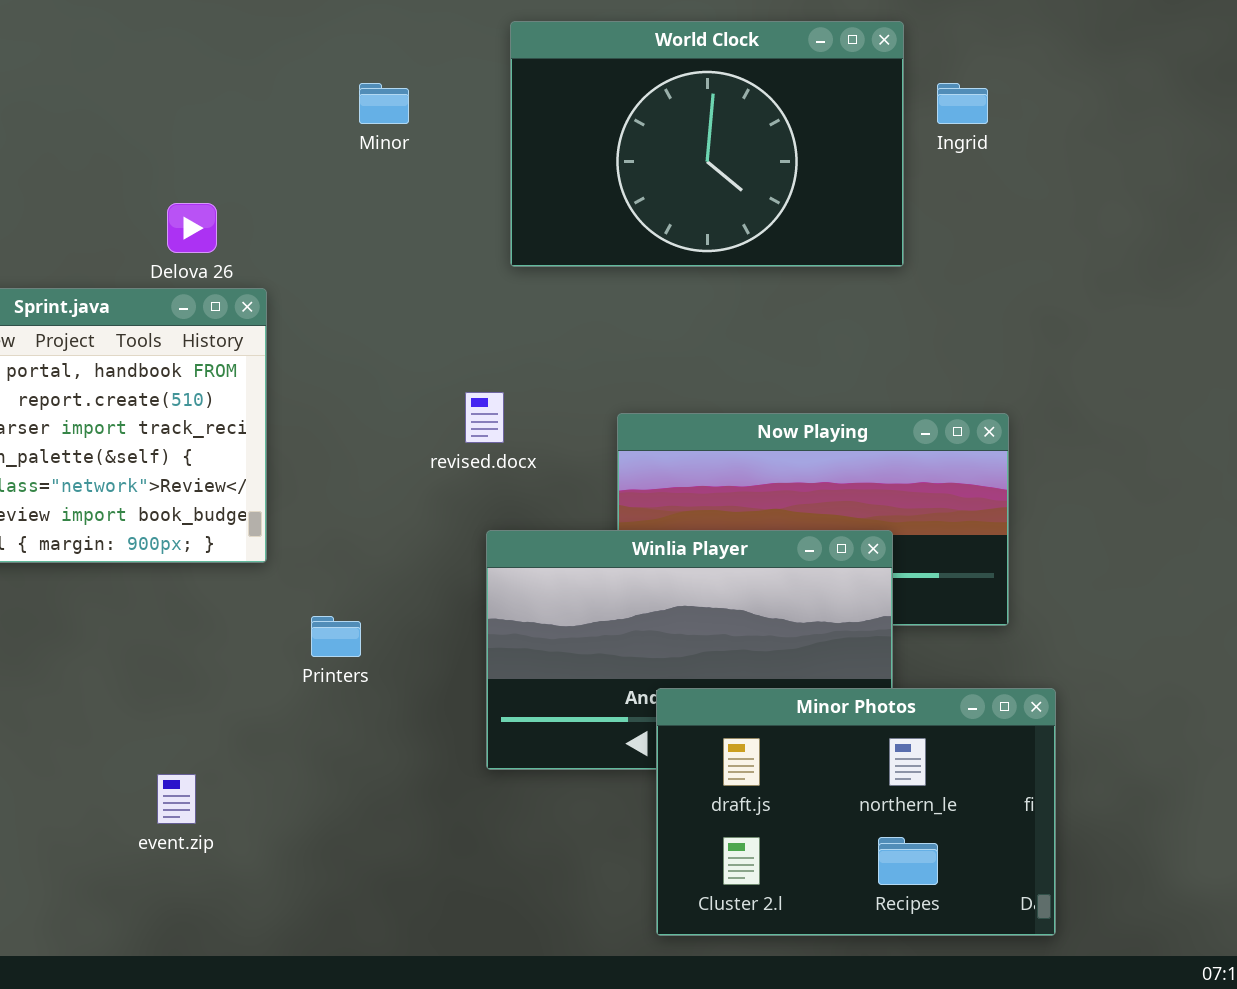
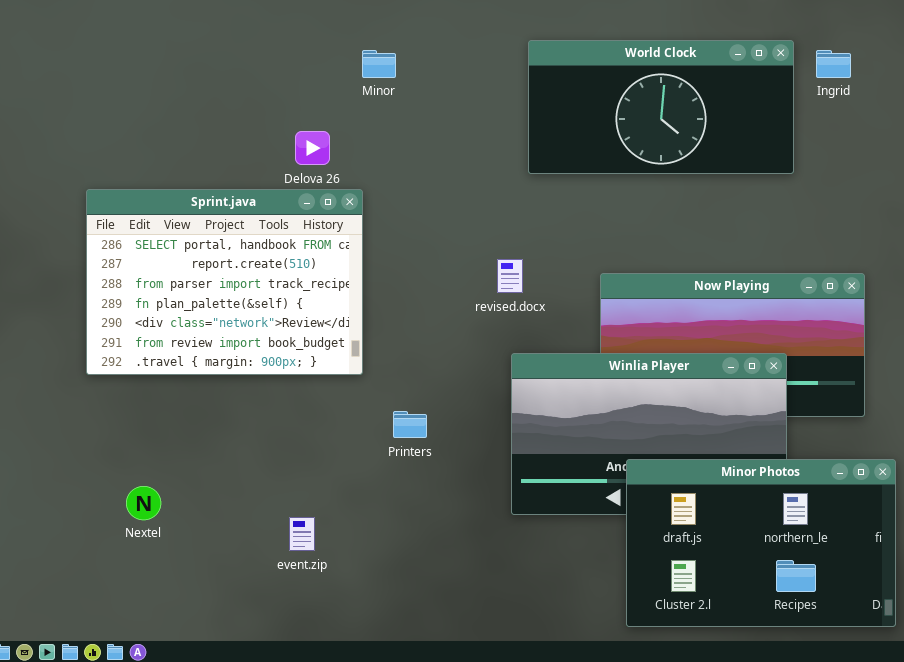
World Clock: [510,21,904,267] -> [528,40,794,174], resized
Minor: [359,83,409,124] -> [362,50,396,78], moved

